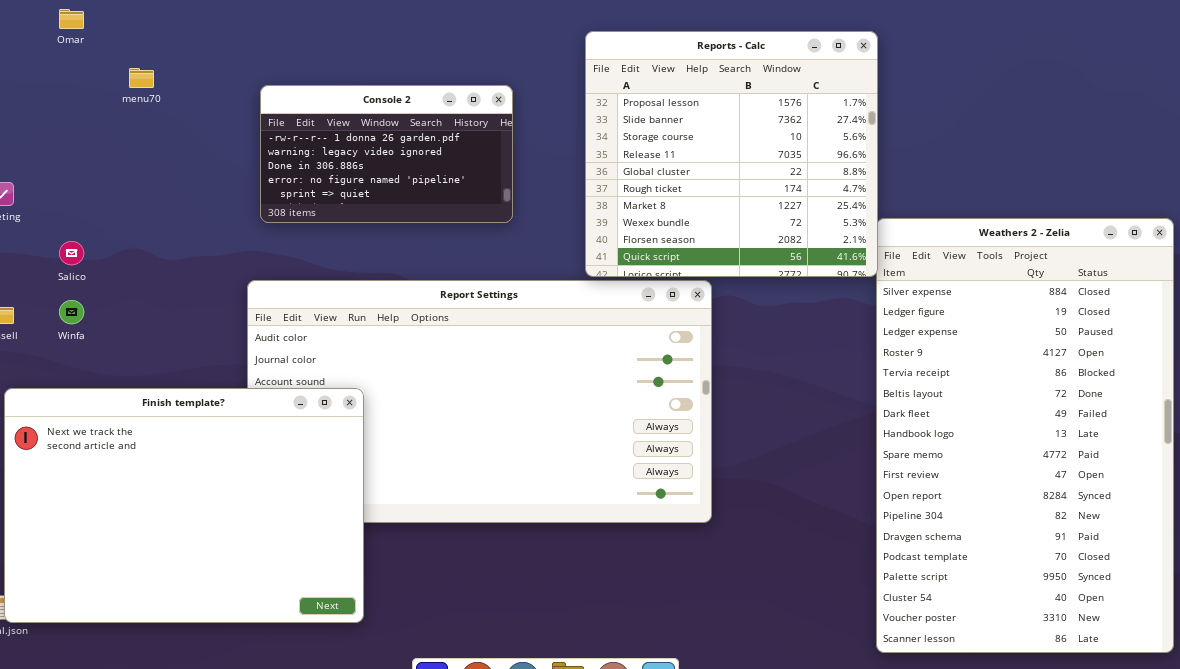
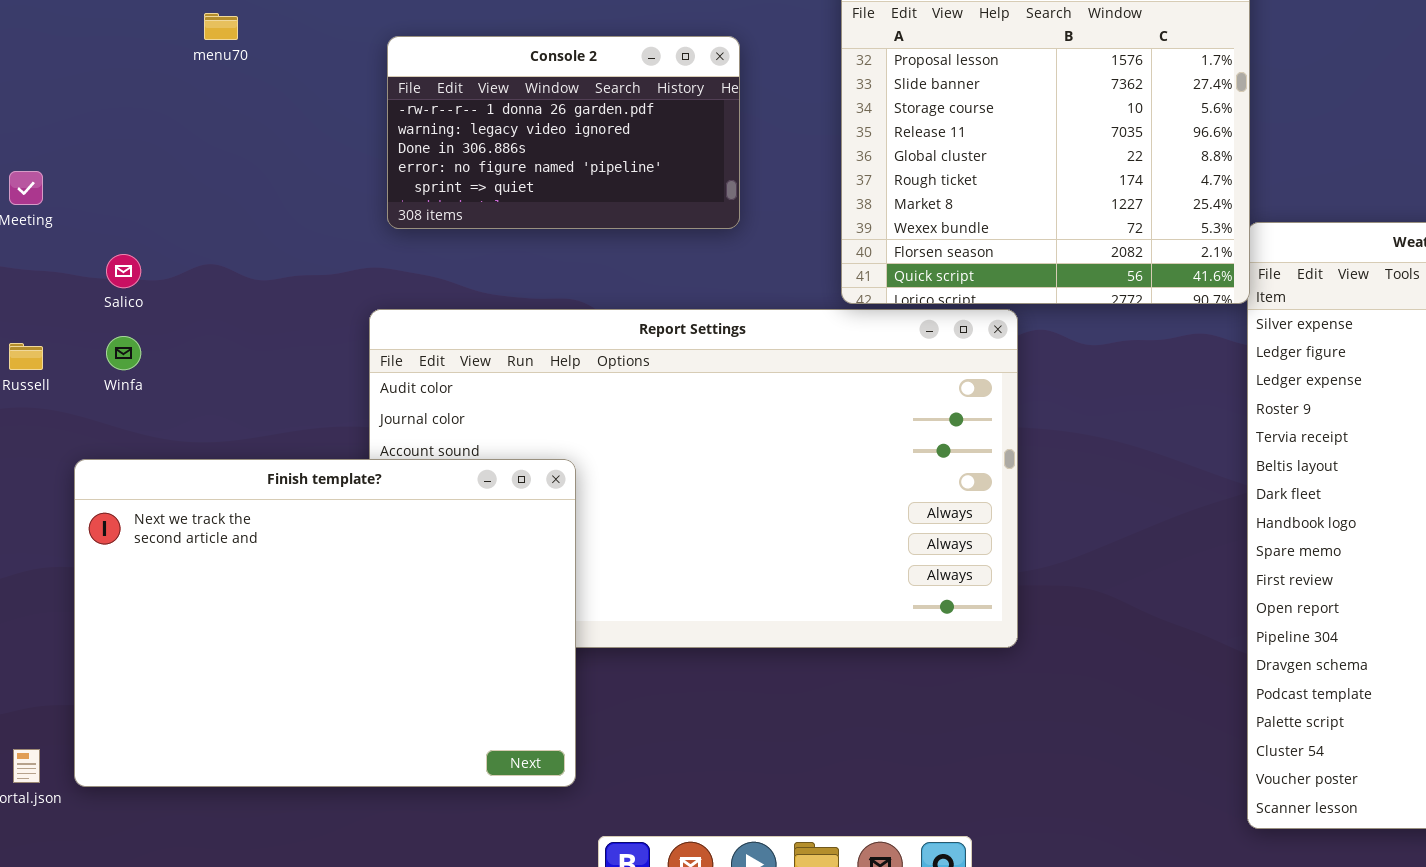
Finish template?: [4,388,364,623] -> [74,459,576,787], moved

